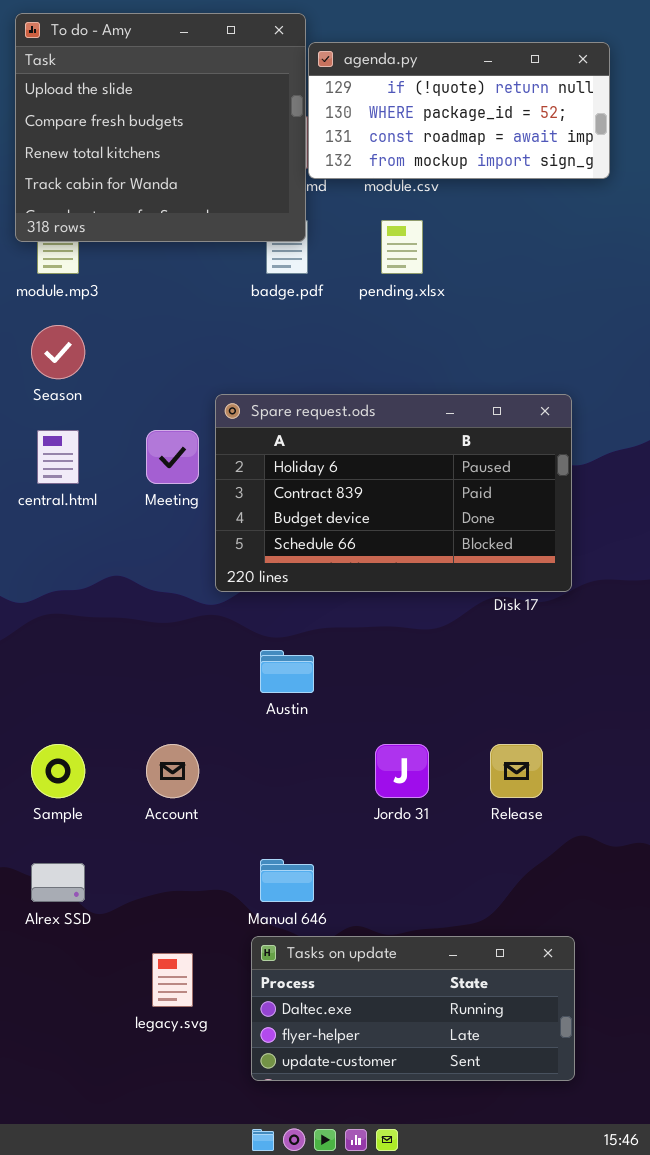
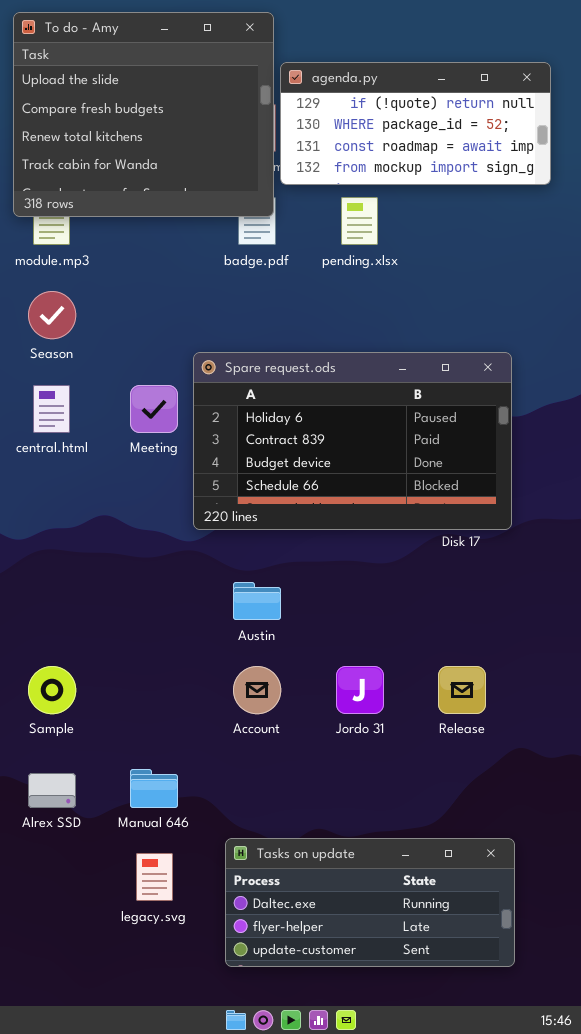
agenda.py: [308,42,610,179] -> [280,62,551,185], moved
Account: [146,744,199,798] -> [233,666,281,714], moved
Manual 646: [260,859,314,902] -> [130,769,178,808], moved

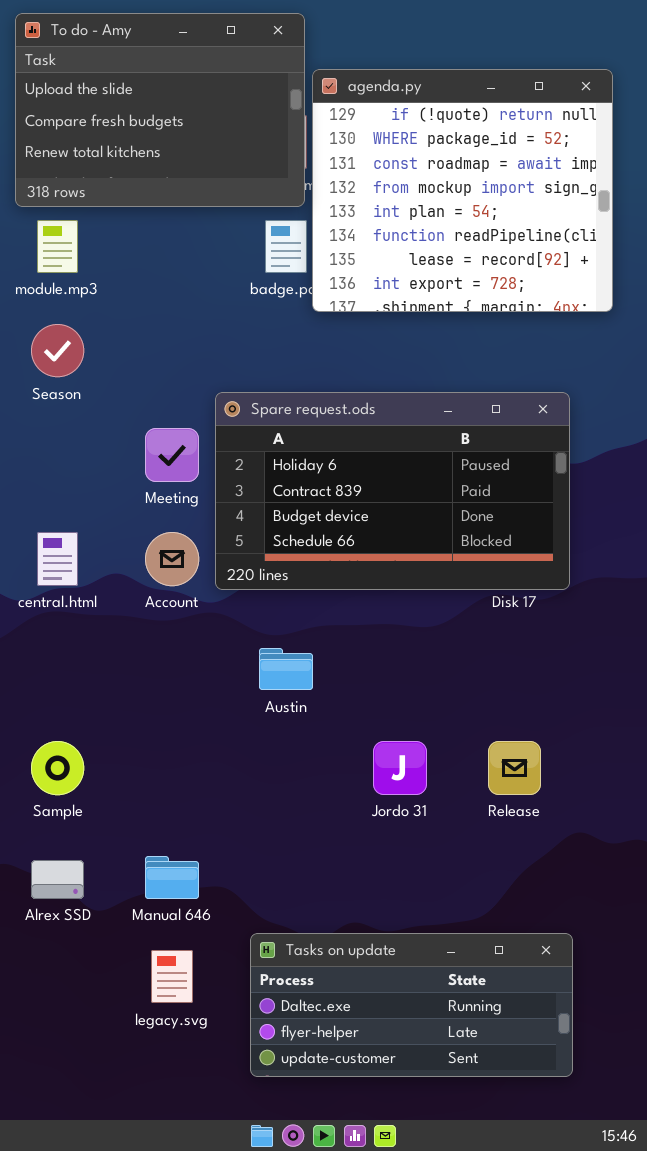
To do - Amy: [13,12,274,217] -> [15,13,305,207], resized
agenda.py: [280,62,551,185] -> [312,69,613,312], resized
central.html: [33,385,70,433] -> [37,532,78,586], moved
Account: [233,666,281,714] -> [145,532,199,586], moved

